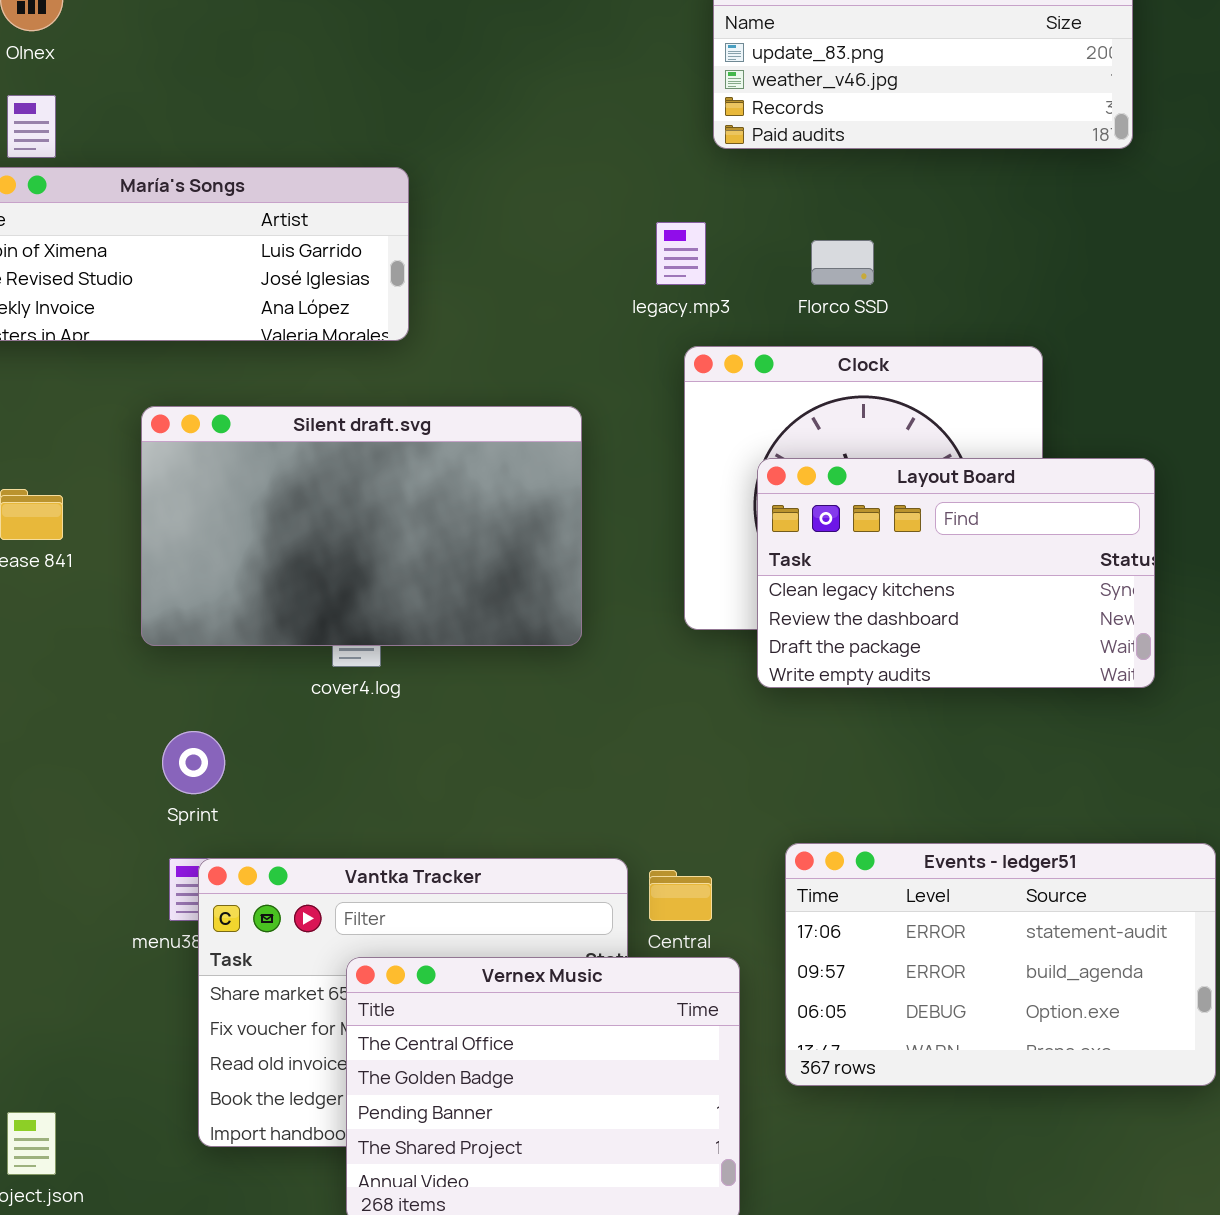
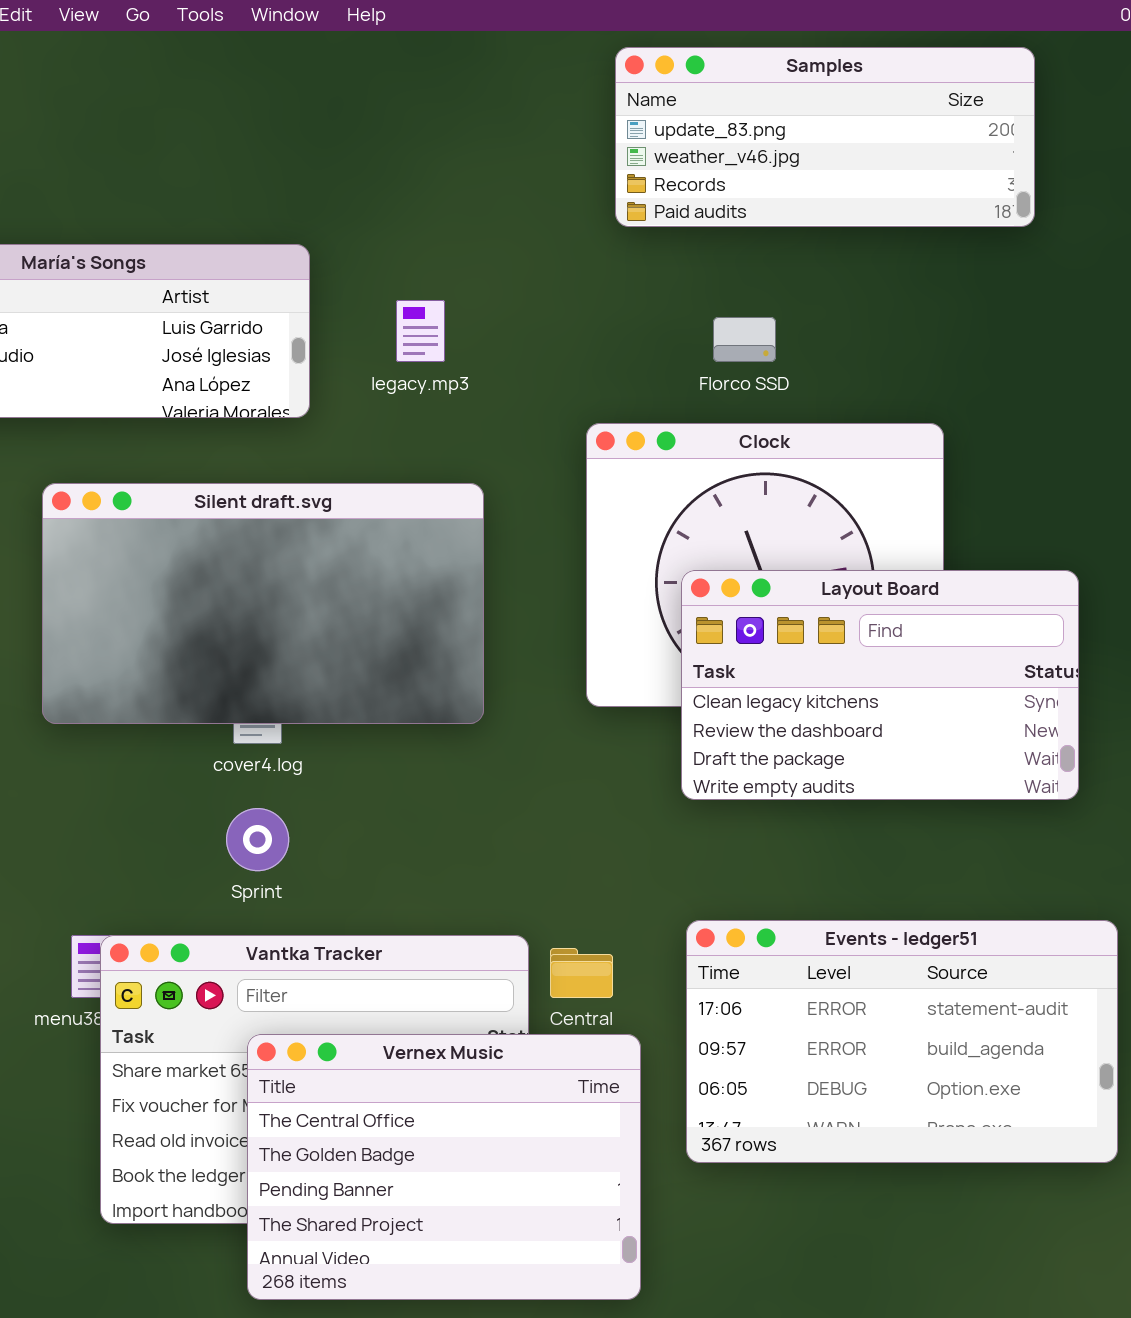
legacy.mp3: [656,222,706,285] -> [396,300,445,362], moved
Layout Board: [757,458,1155,688] -> [681,570,1079,800], moved
Sprint: [162,731,225,794] -> [226,808,289,871], moved

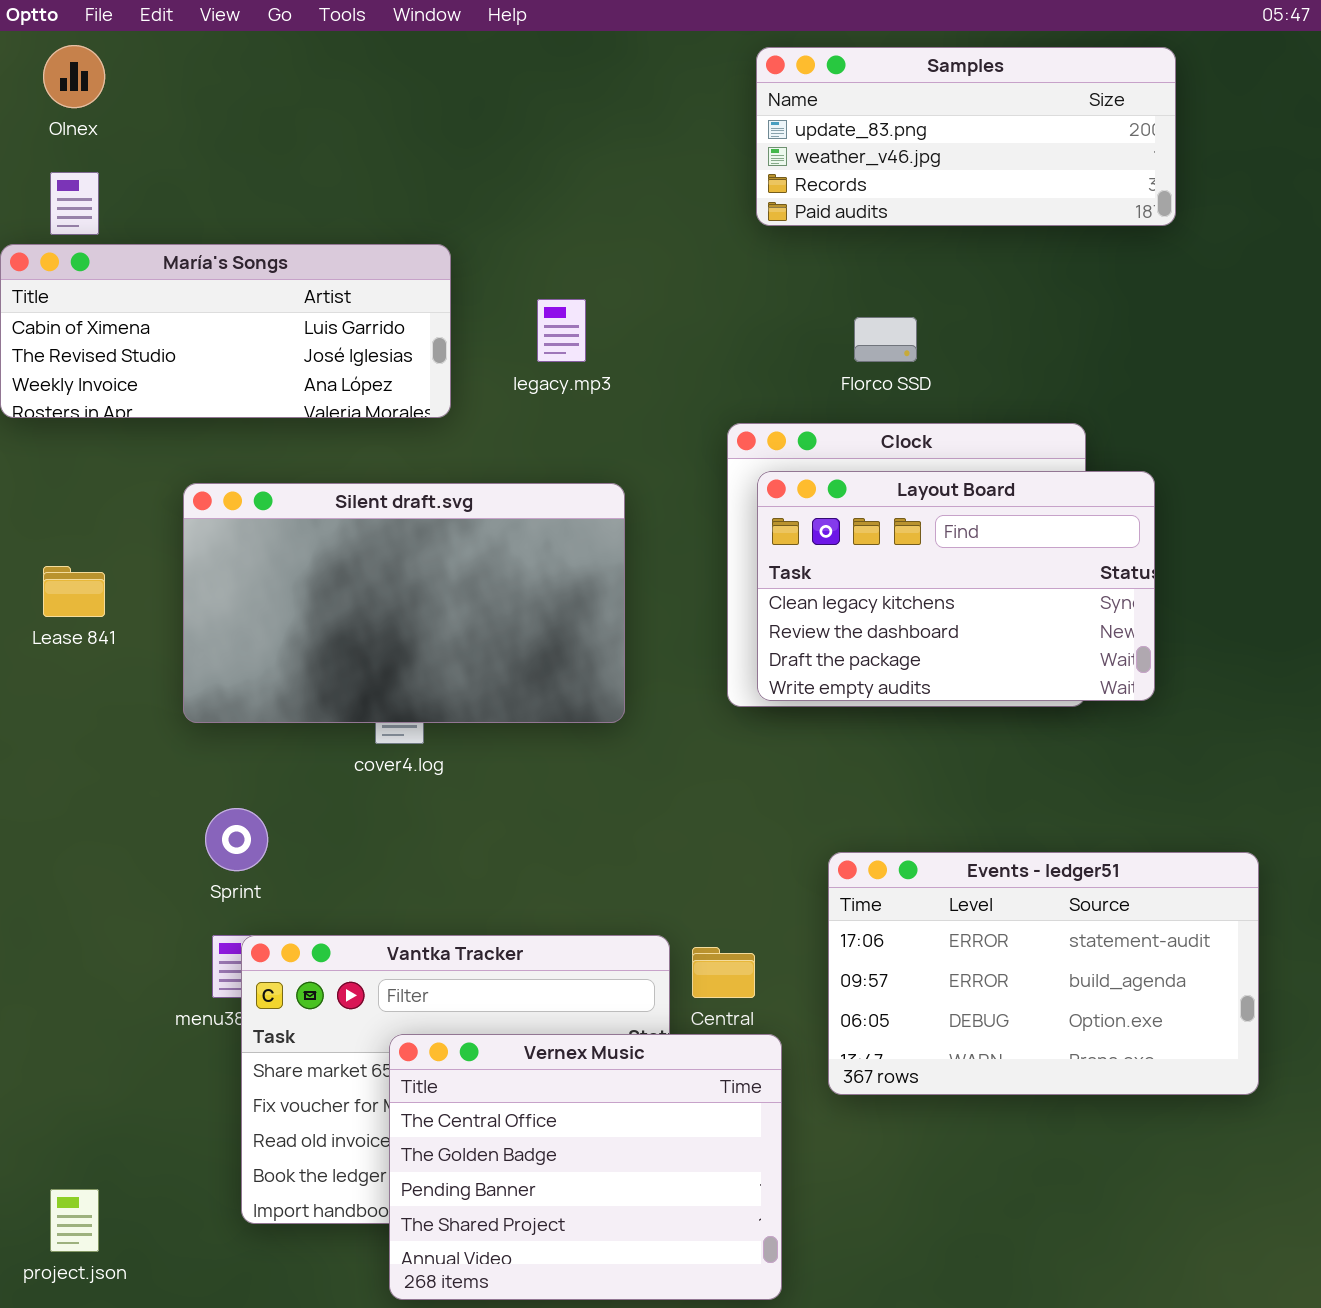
Layout Board: [681,570,1079,800] -> [757,471,1155,701], moved
Sprint: [226,808,289,871] -> [205,808,268,871], moved
Events - ledger51: [686,920,1118,1163] -> [828,852,1259,1095], moved

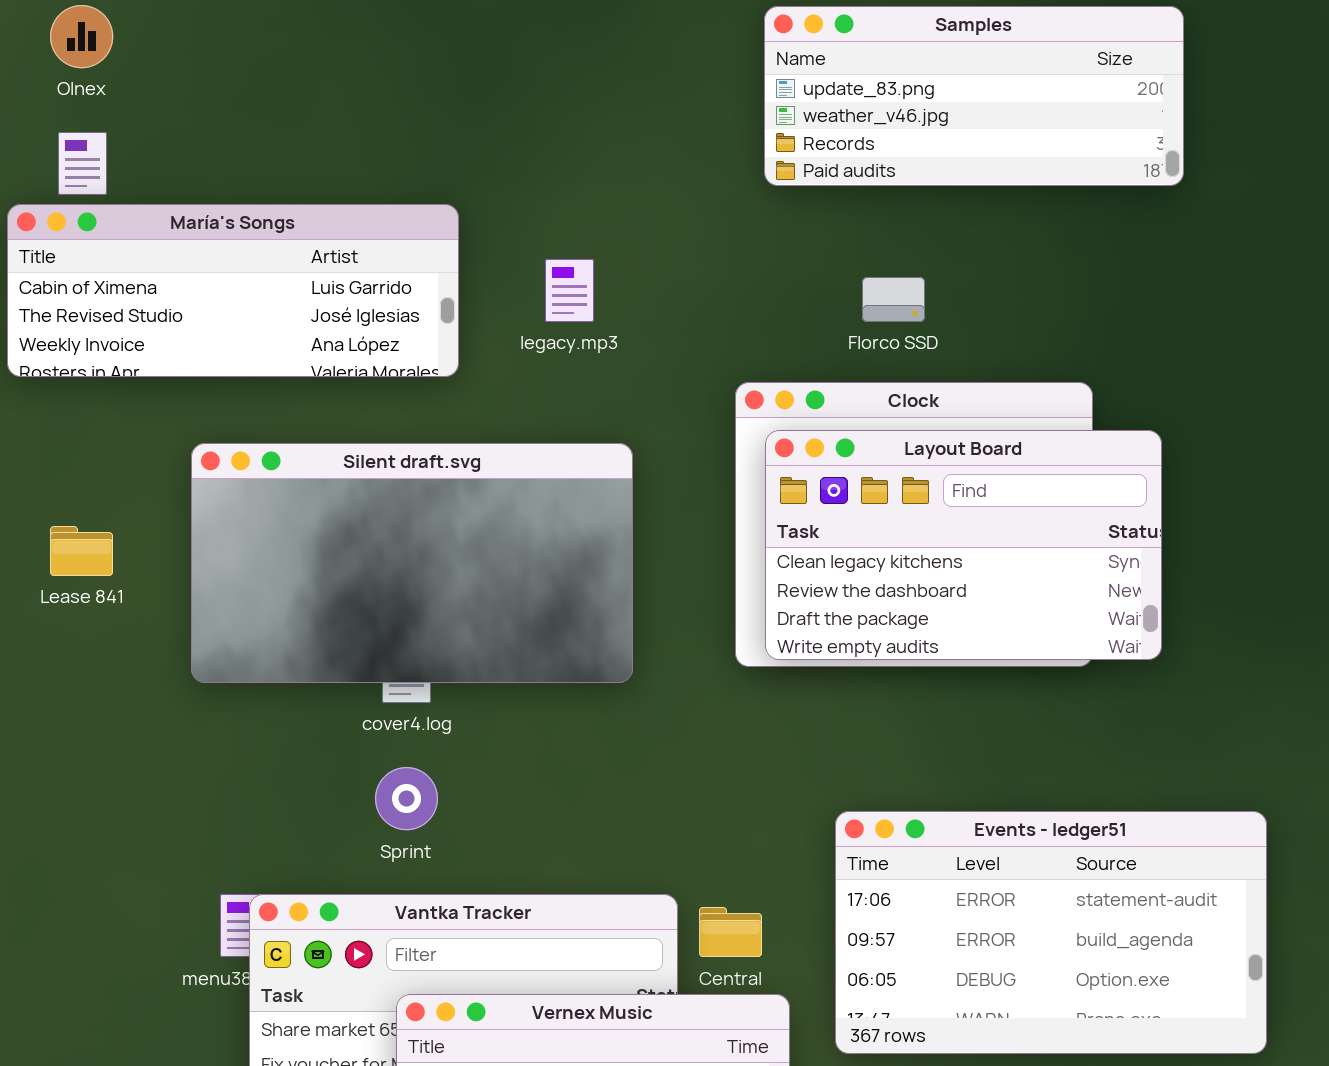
Sprint: [205,808,268,871] -> [375,767,438,830], moved

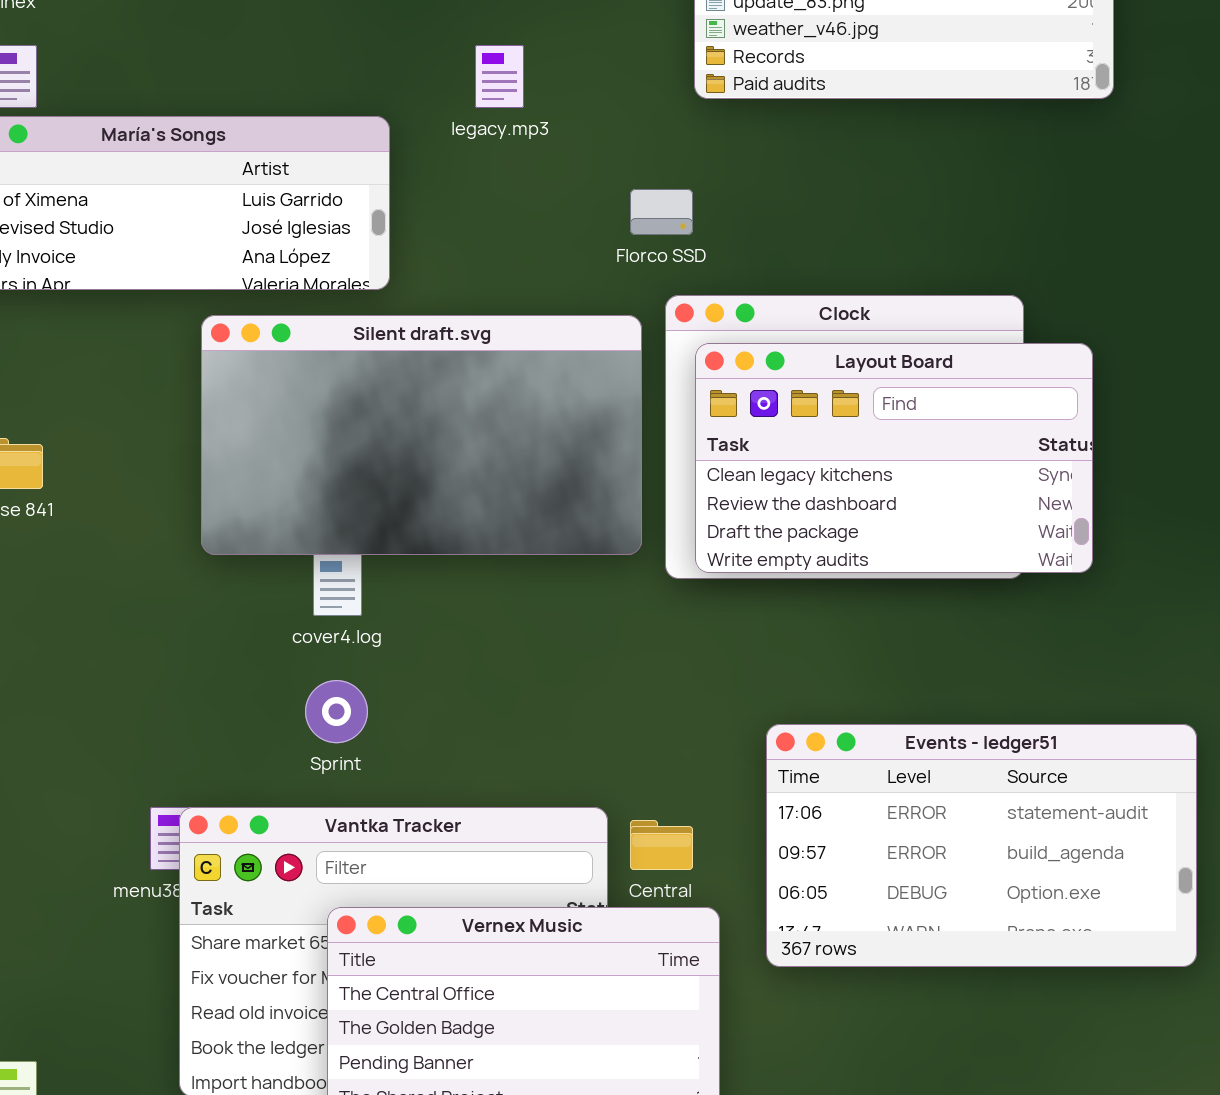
legacy.mp3: [545,259,594,322] -> [475,45,524,108], moved
Florco SSD: [862,277,925,322] -> [630,189,693,235], moved
Silent draft.svg: [191,443,633,683] -> [201,315,642,555], moved

